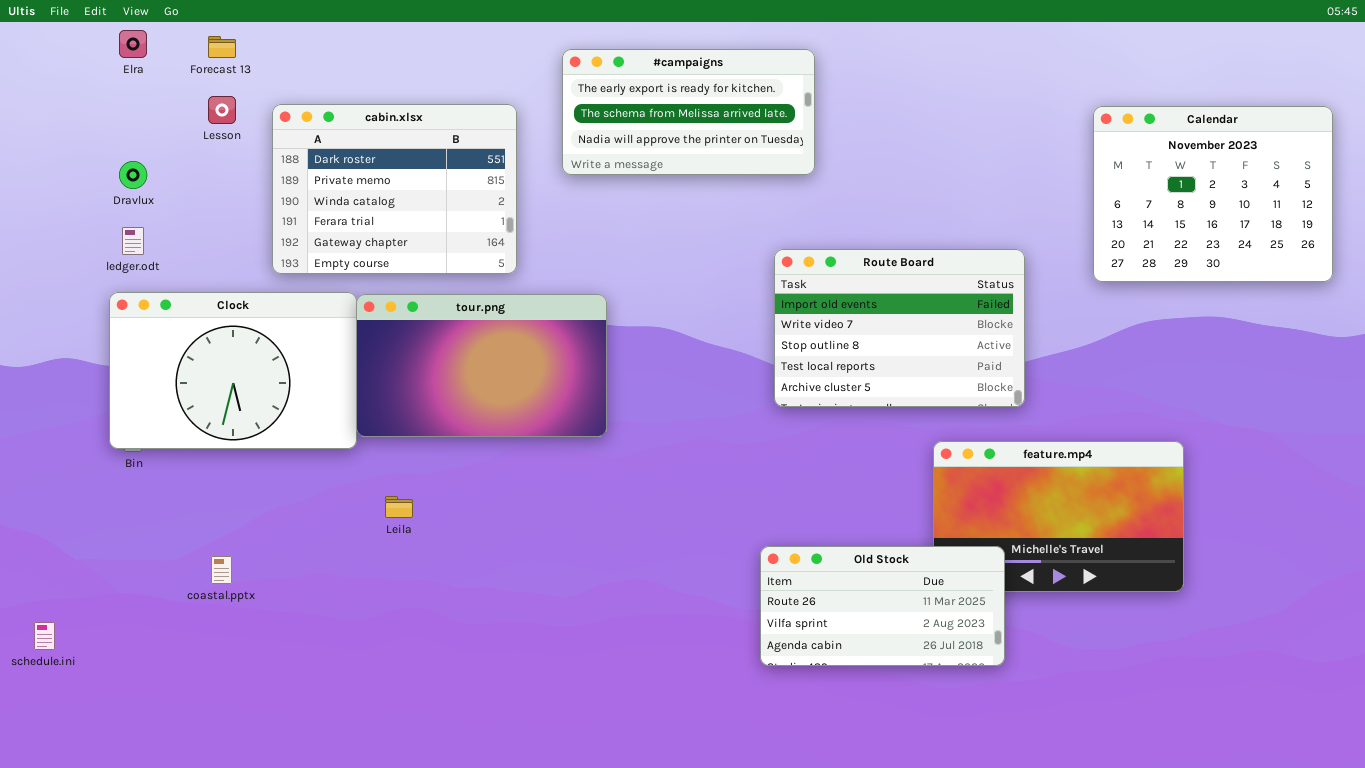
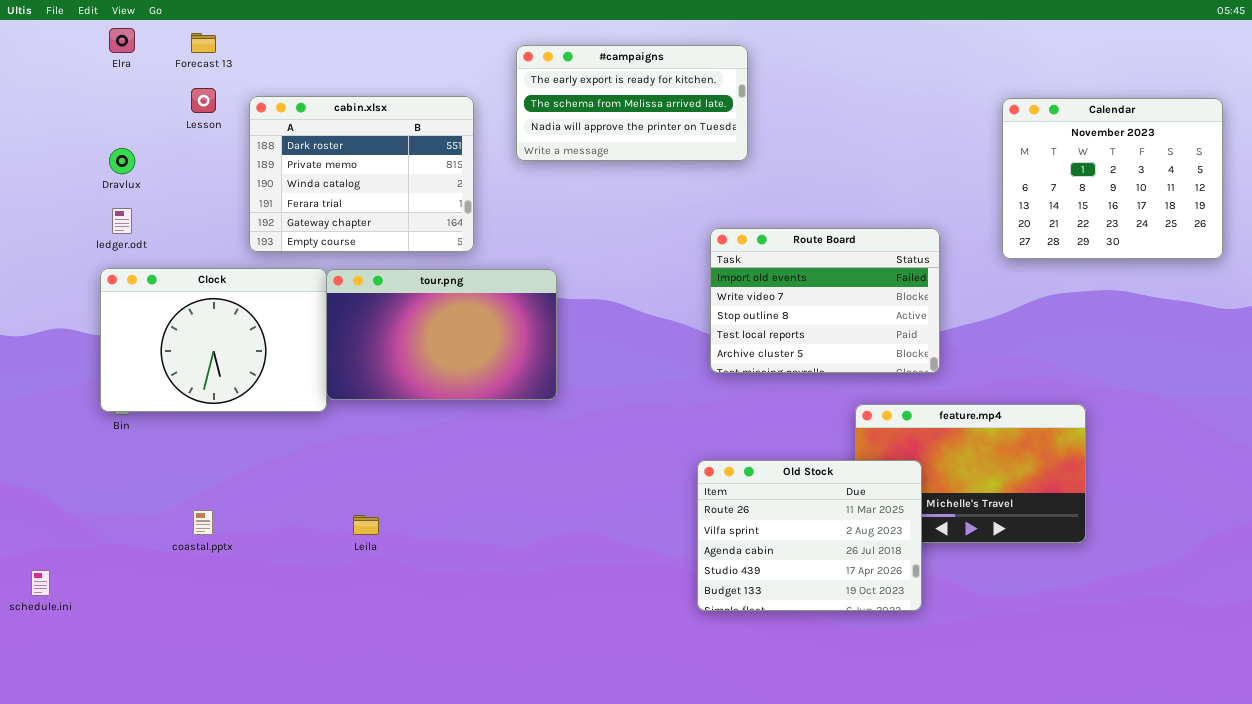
Leila: [385,496,413,518] -> [353,515,379,535], moved
Old Stock: [760,546,1005,666] -> [697,460,922,611], resized

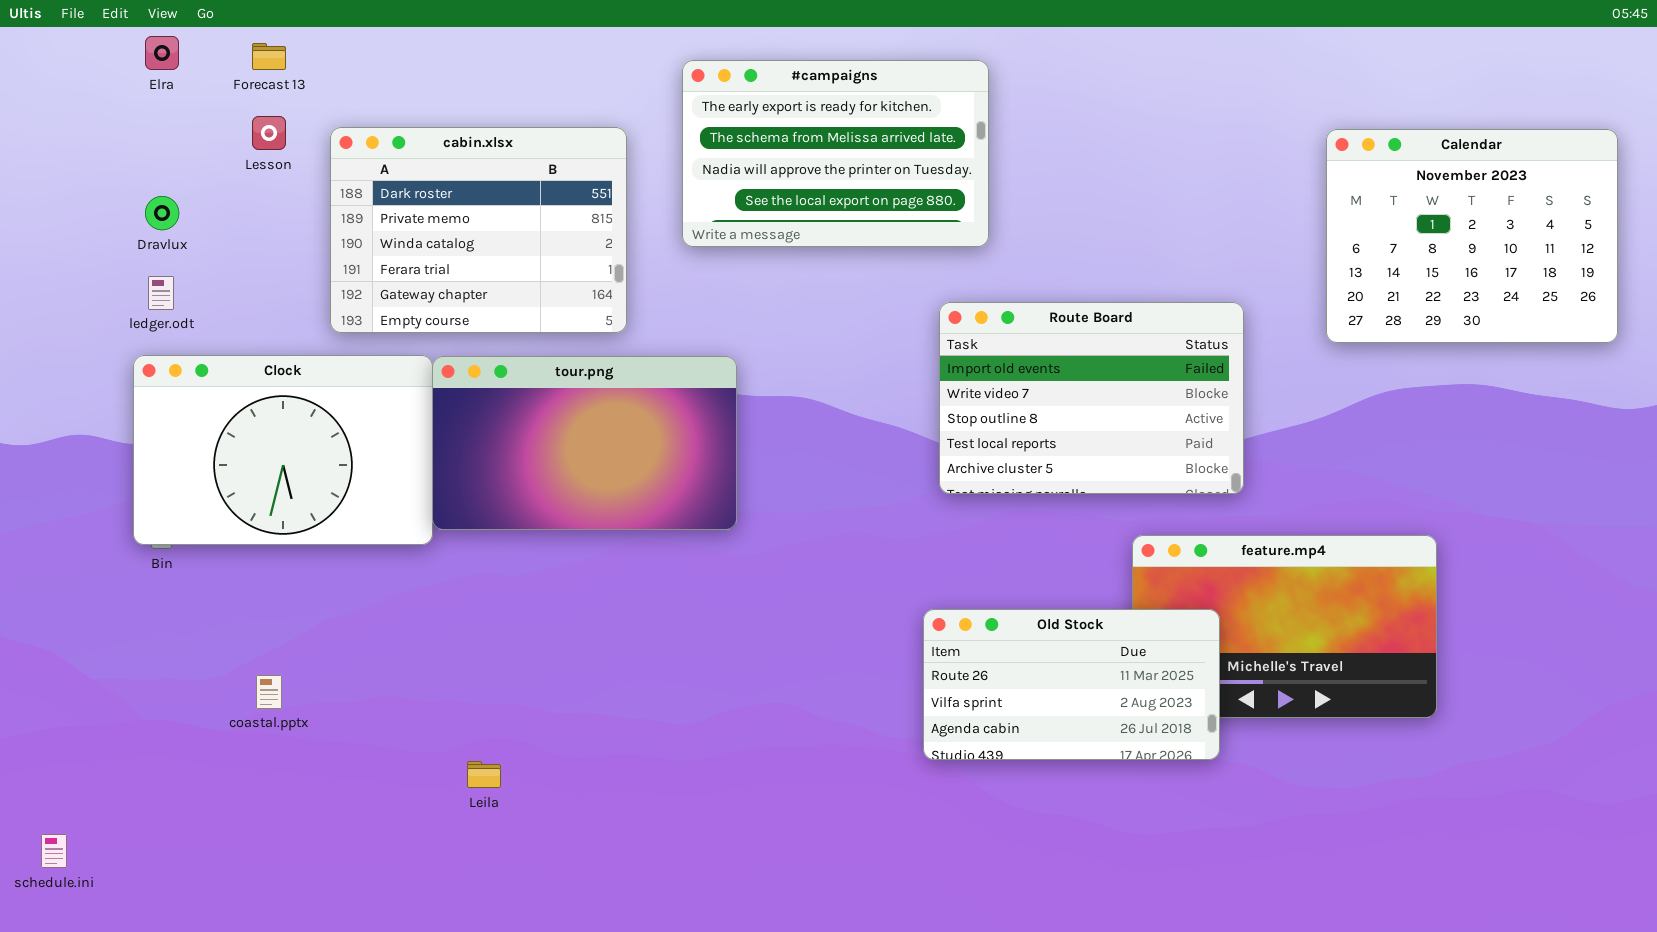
#campaigns: [516,45,748,161] -> [682,60,989,247], resized
Old Stock: [697,460,922,611] -> [923,609,1220,760], resized
Leila: [353,515,379,535] -> [467,761,501,788], moved
schedule.ini: [31,570,50,596] -> [41,834,67,868], moved

